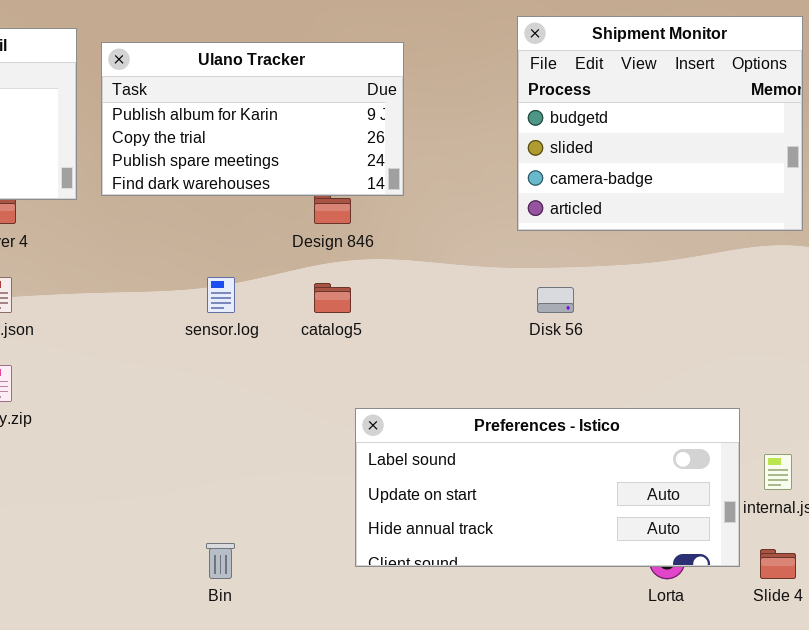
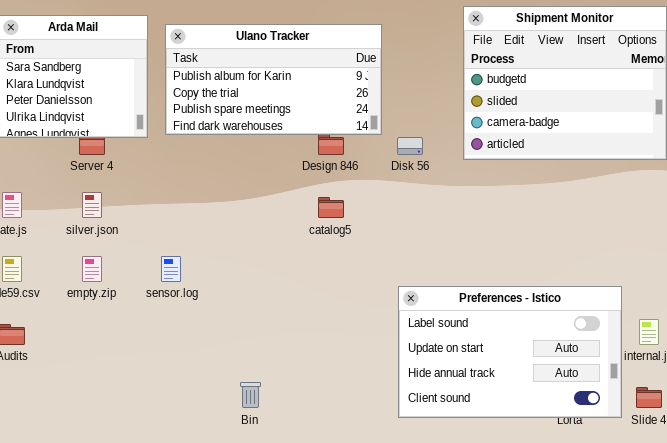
sensor.log: [207,277,235,313] -> [161,256,181,282], moved
Disk 56: [537,287,574,313] -> [397,137,423,155], moved
Preferences - Istico: [355,408,740,567] -> [398,286,622,418], resized

